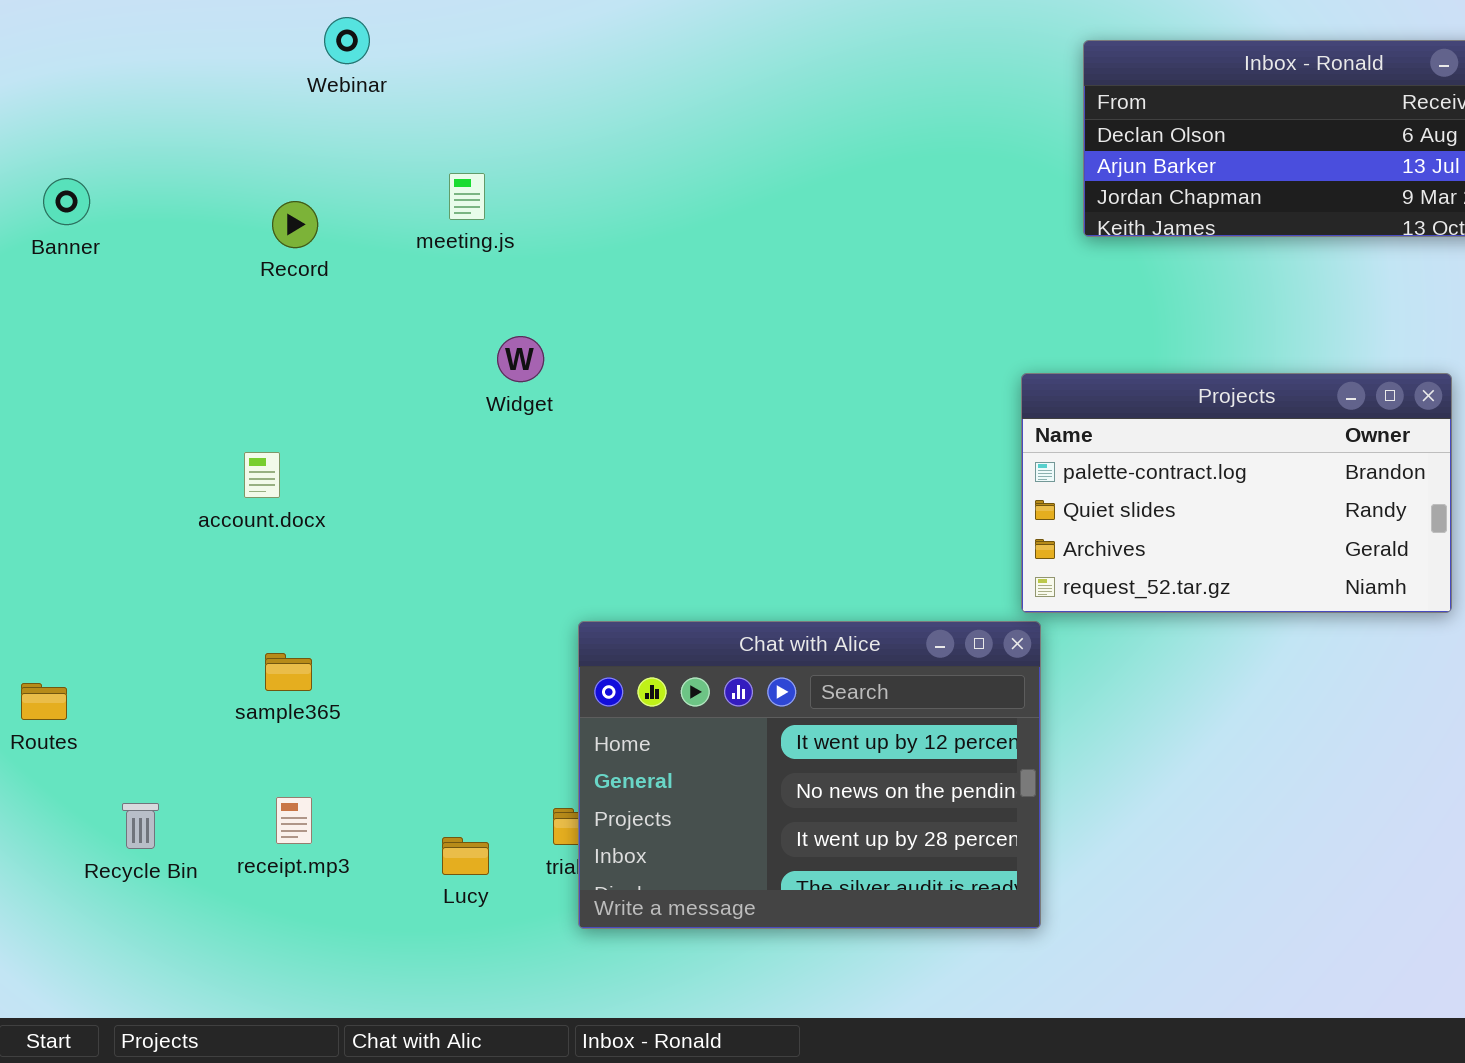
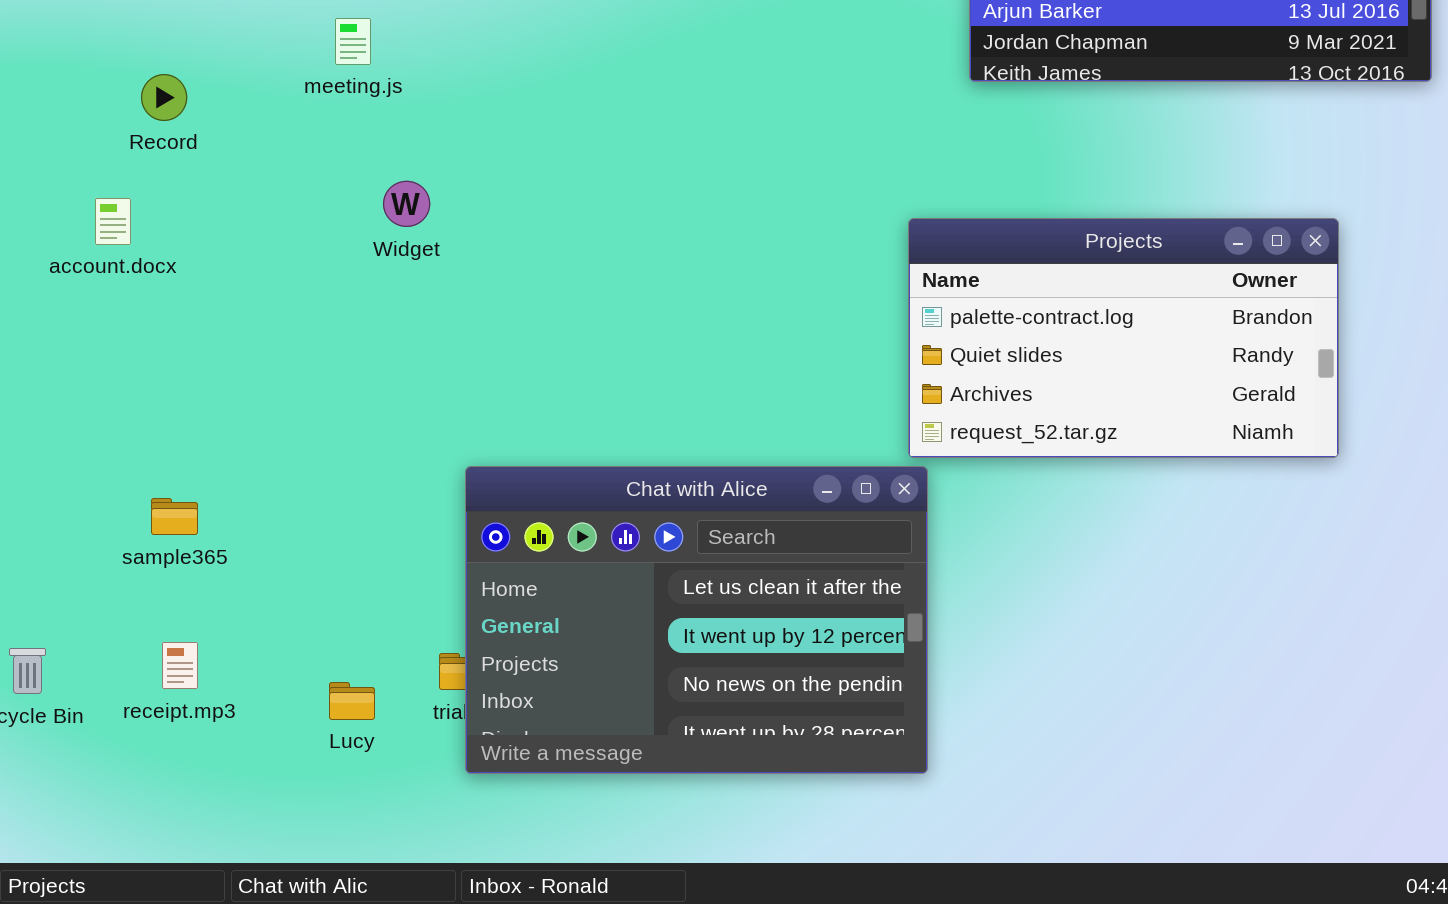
Record: [272,201,318,248] -> [141,74,187,121], moved
account.docx: [244,452,280,498] -> [95,198,131,245], moved
Chat with Alice: [578,621,1041,929] -> [465,466,928,774], scrolled up 1 row

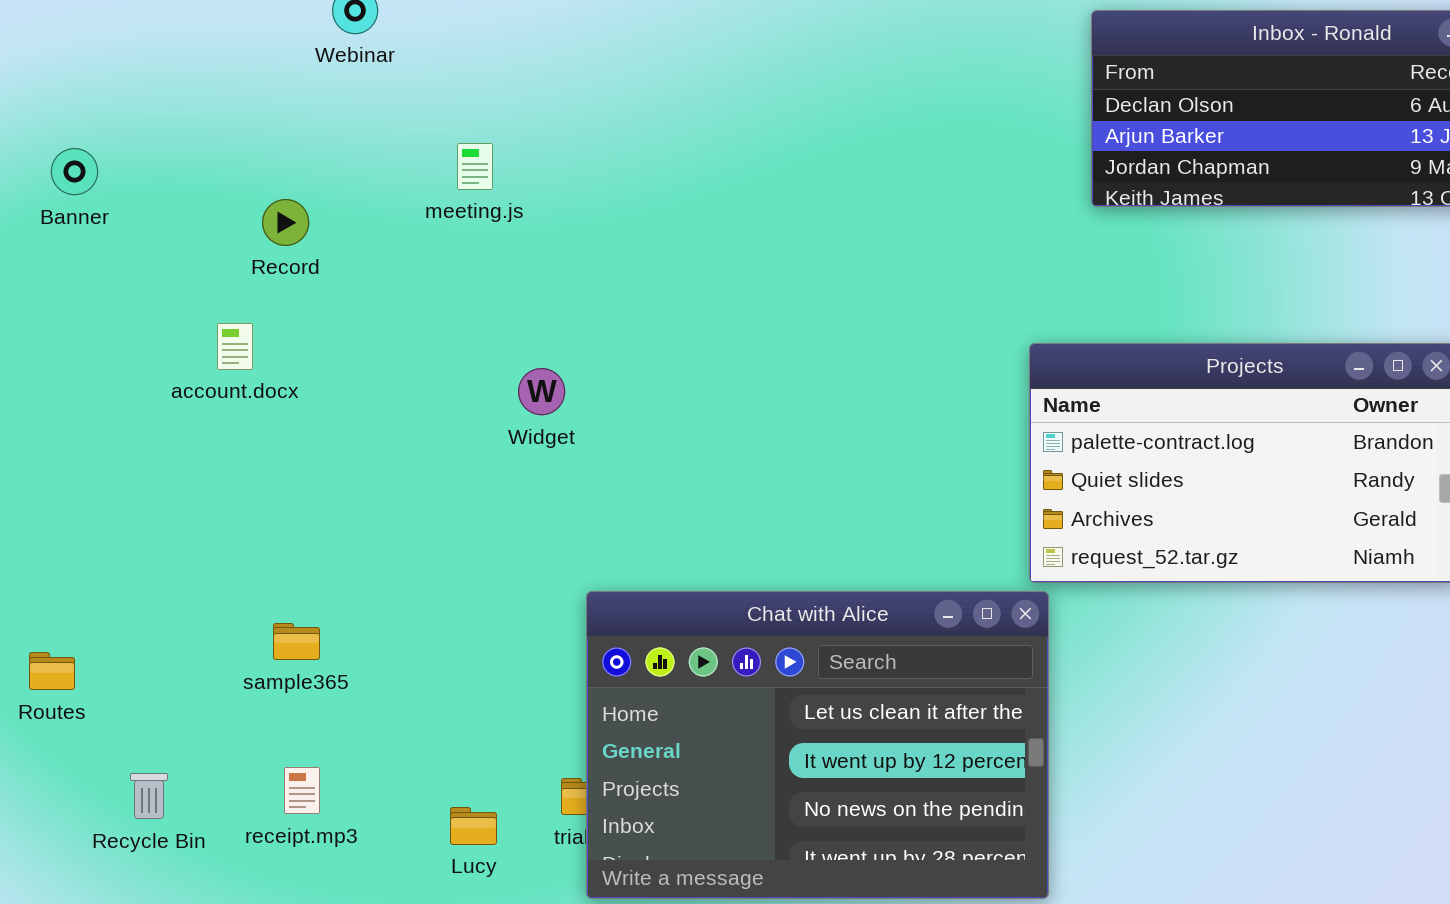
Widget: [383,181,430,227] -> [518,368,565,415], moved

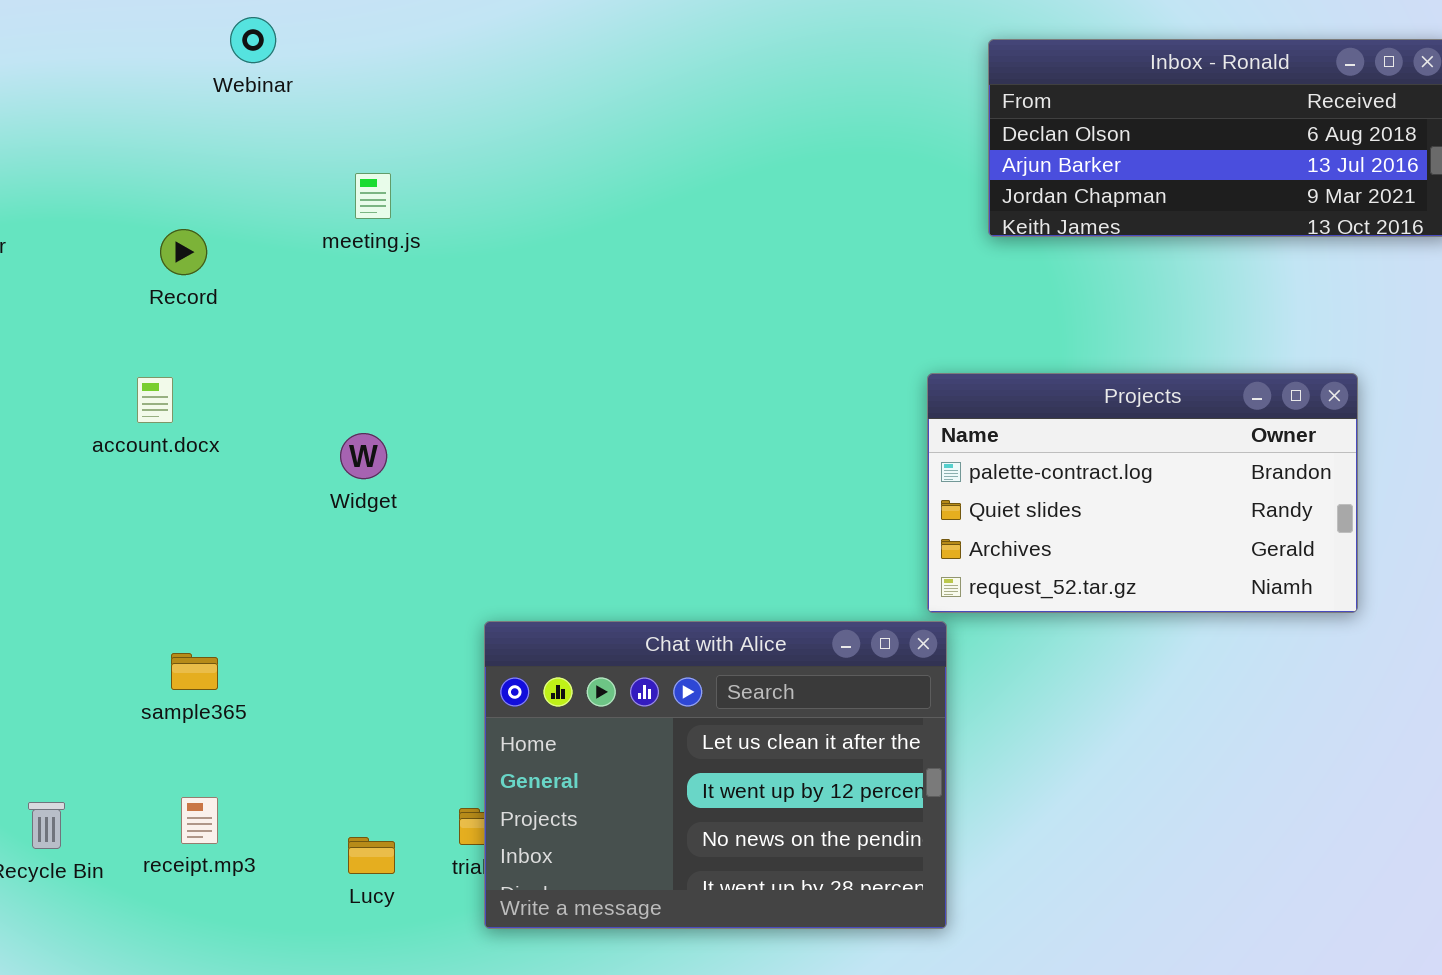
account.docx: [217,323,253,370] -> [137,377,173,423], moved
Widget: [518,368,565,415] -> [340,433,387,479], moved

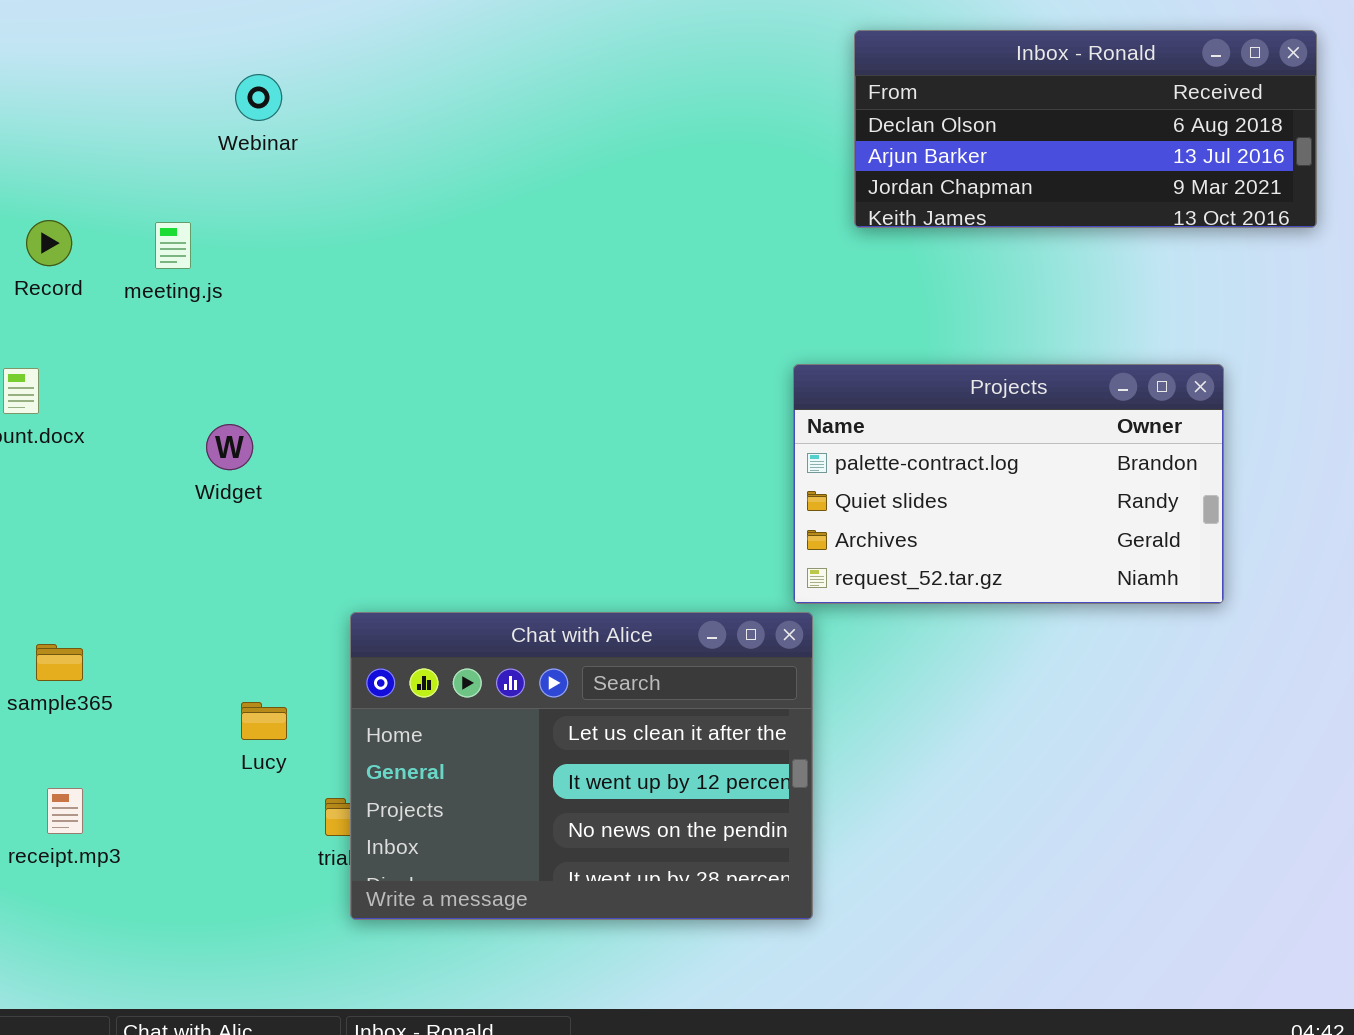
Webinar: [230,17,276,63] -> [235,74,282,121], moved
meeting.js: [355,173,391,219] -> [155,222,191,269], moved
Lucy: [348,837,395,874] -> [241,702,287,740], moved

